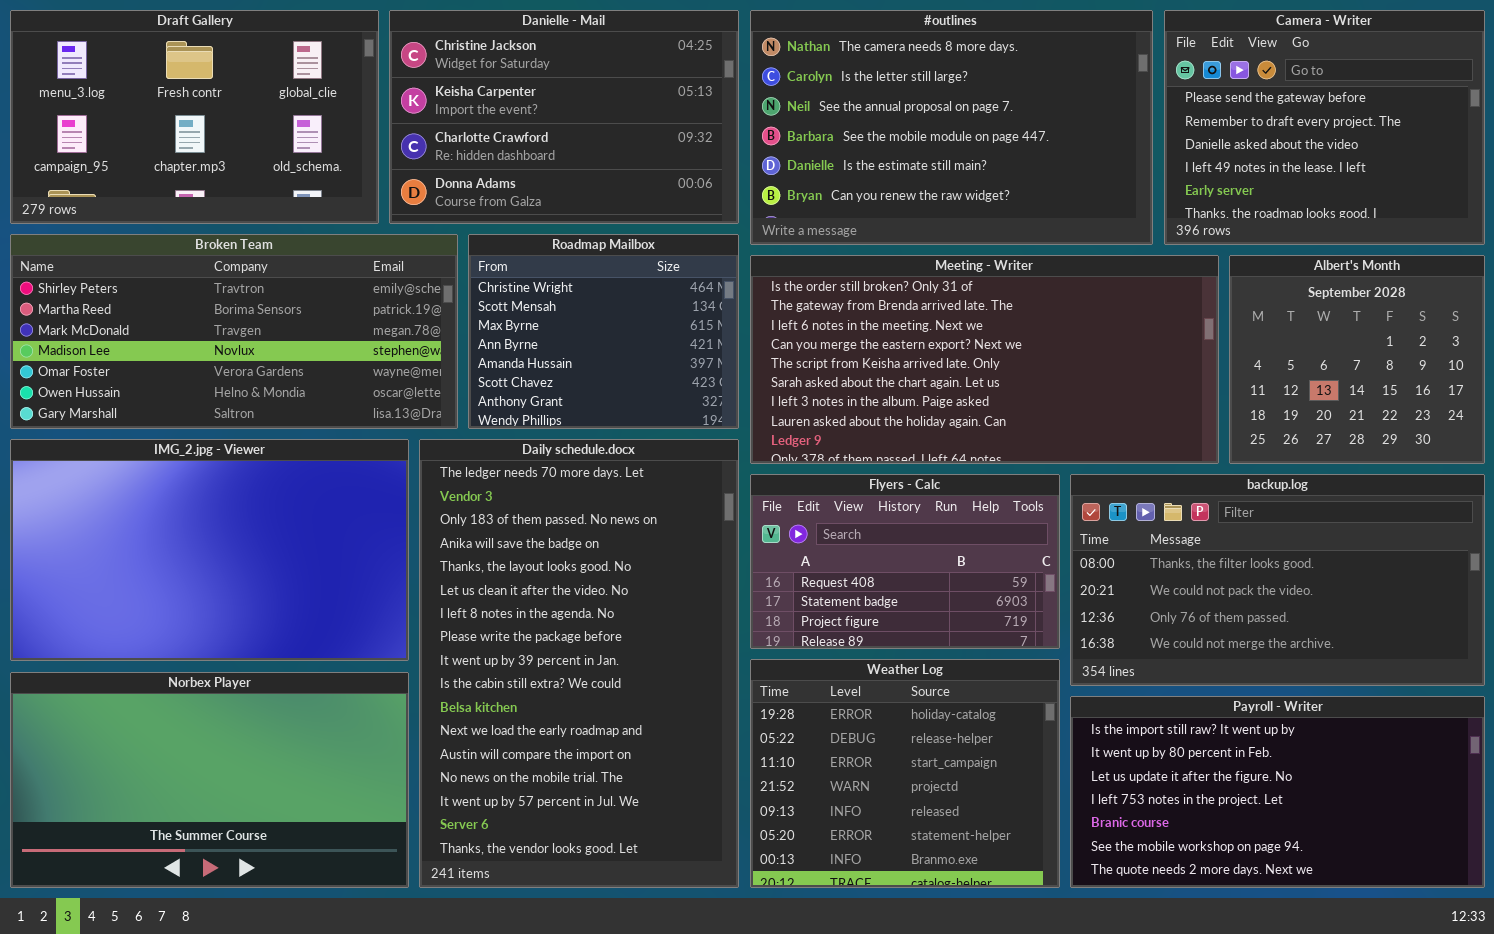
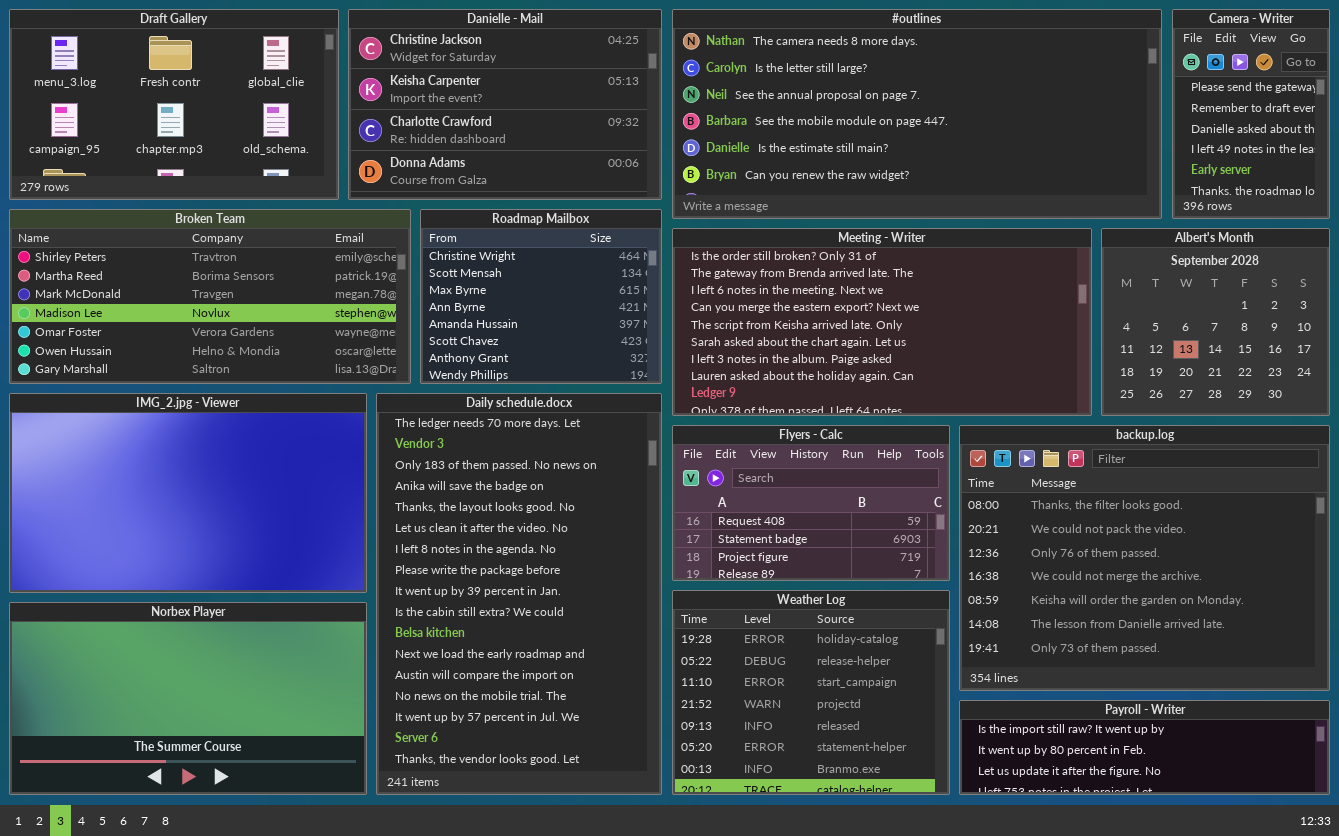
#outlines: [750,10,1153,245] -> [672,9,1162,219], resized
Camera - Writer: [1164,10,1485,245] -> [1172,9,1330,219], resized
backup.log: [1070,474,1485,686] -> [959,425,1330,691], resized
Payroll - Writer: [1070,696,1485,888] -> [959,700,1330,795], resized

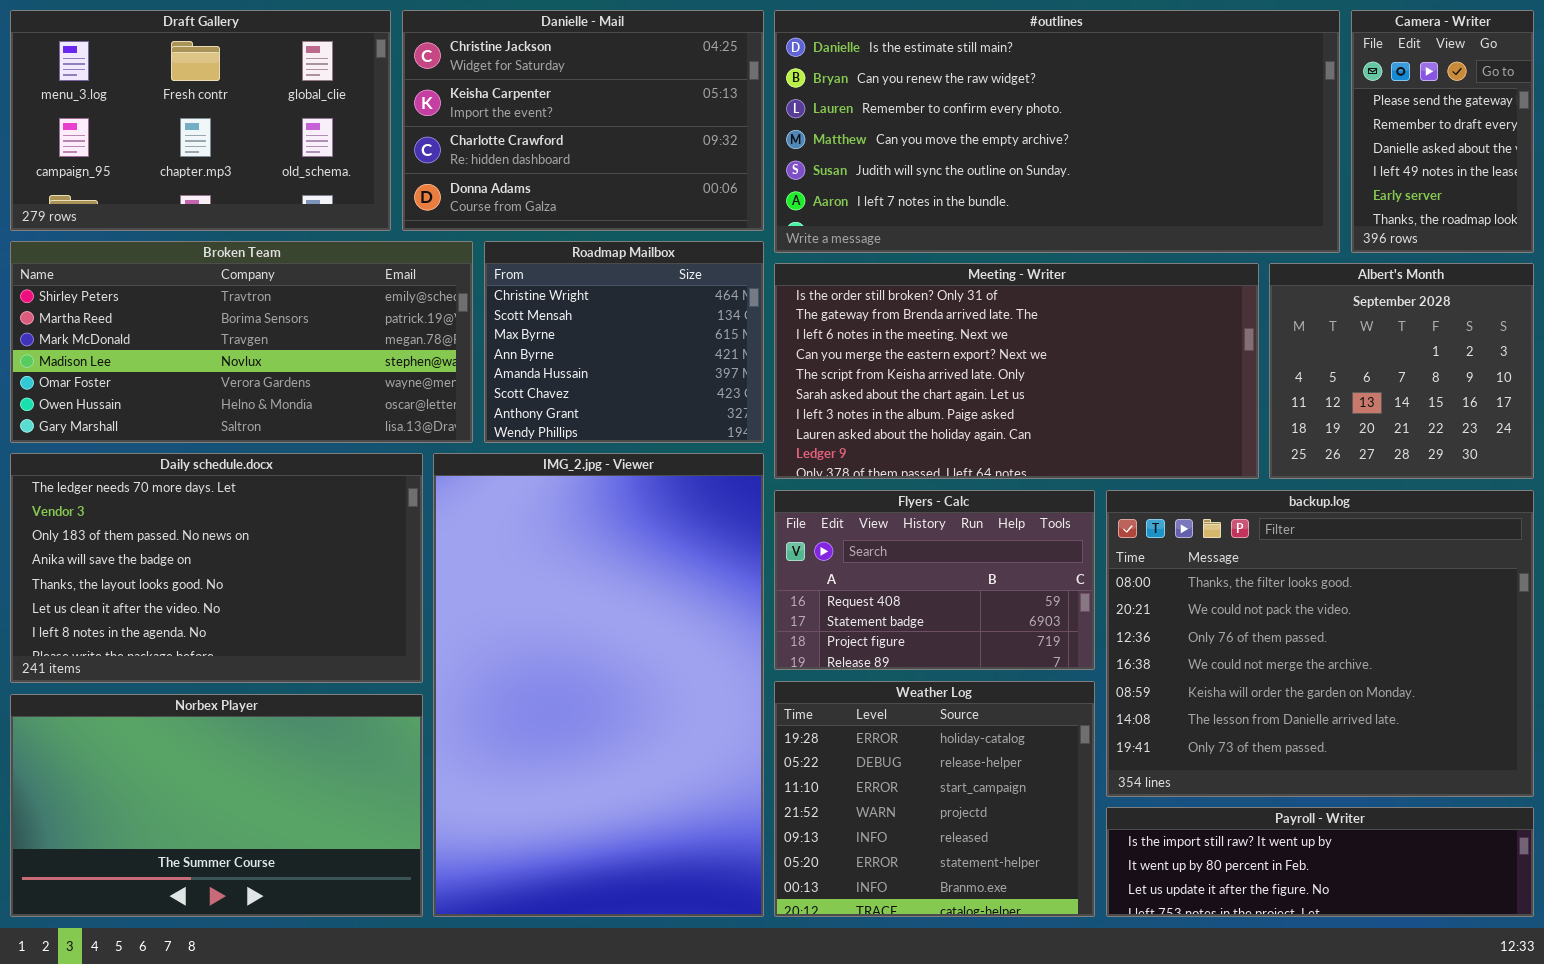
#outlines: [672,9,1162,219] -> [774,10,1340,253], scrolled down 4 rows
IMG_2.jpg - Viewer: [9,393,367,593] -> [433,453,764,917], moved, resized
Daily schedule.docx: [376,393,662,795] -> [10,453,423,683], moved, resized

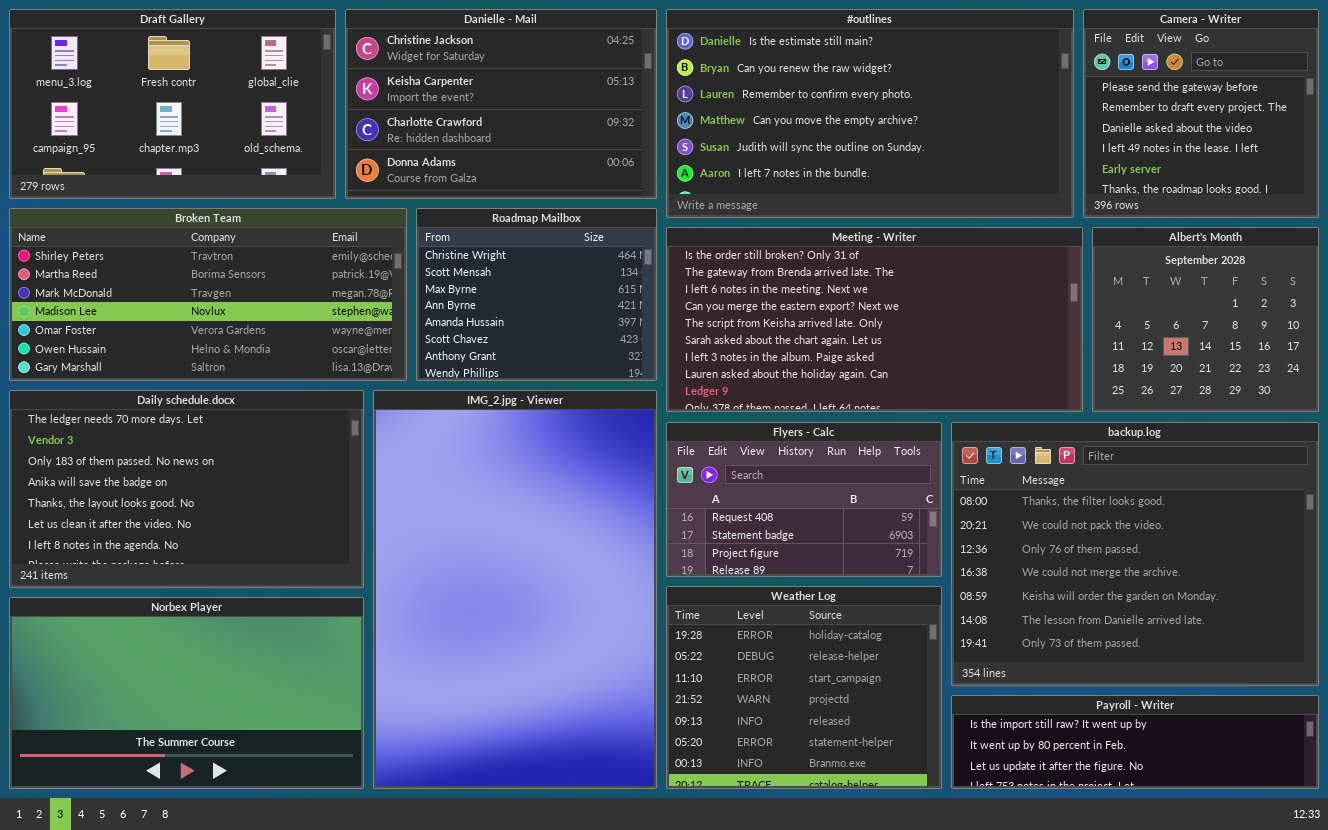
#outlines: [774,10,1340,253] -> [666,9,1074,218], resized
Camera - Writer: [1351,10,1534,253] -> [1083,9,1319,218], resized

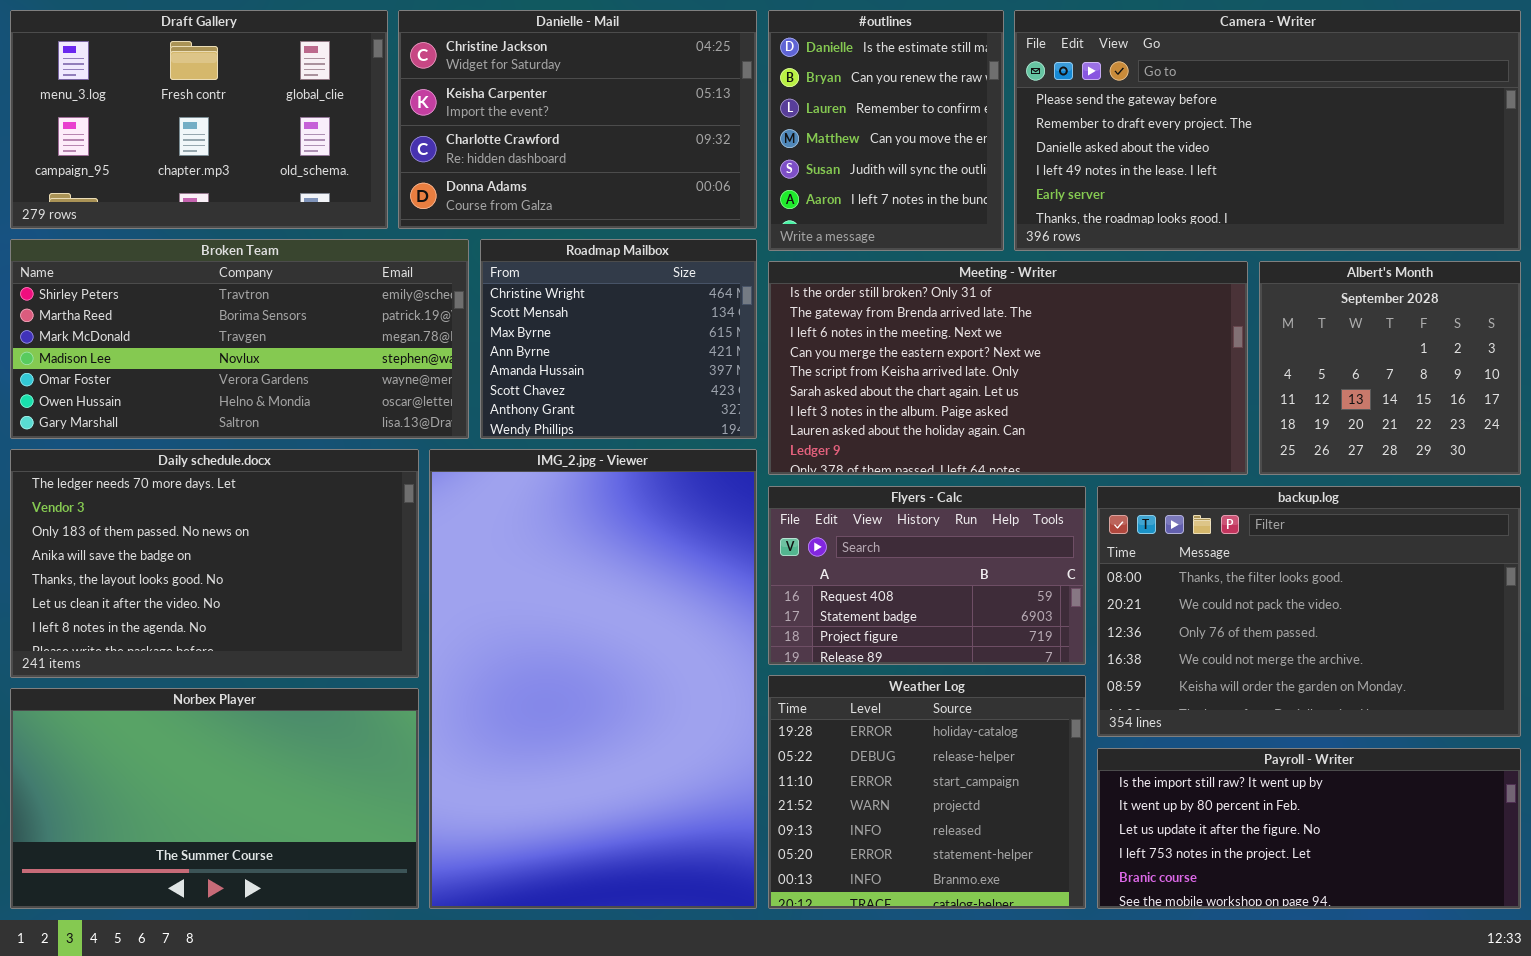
#outlines: [666,9,1074,218] -> [768,10,1004,251], resized
Camera - Writer: [1083,9,1319,218] -> [1014,10,1521,251], resized
backup.log: [951,422,1319,686] -> [1097,486,1521,737], resized
Payroll - Writer: [951,695,1319,789] -> [1097,748,1521,909], resized

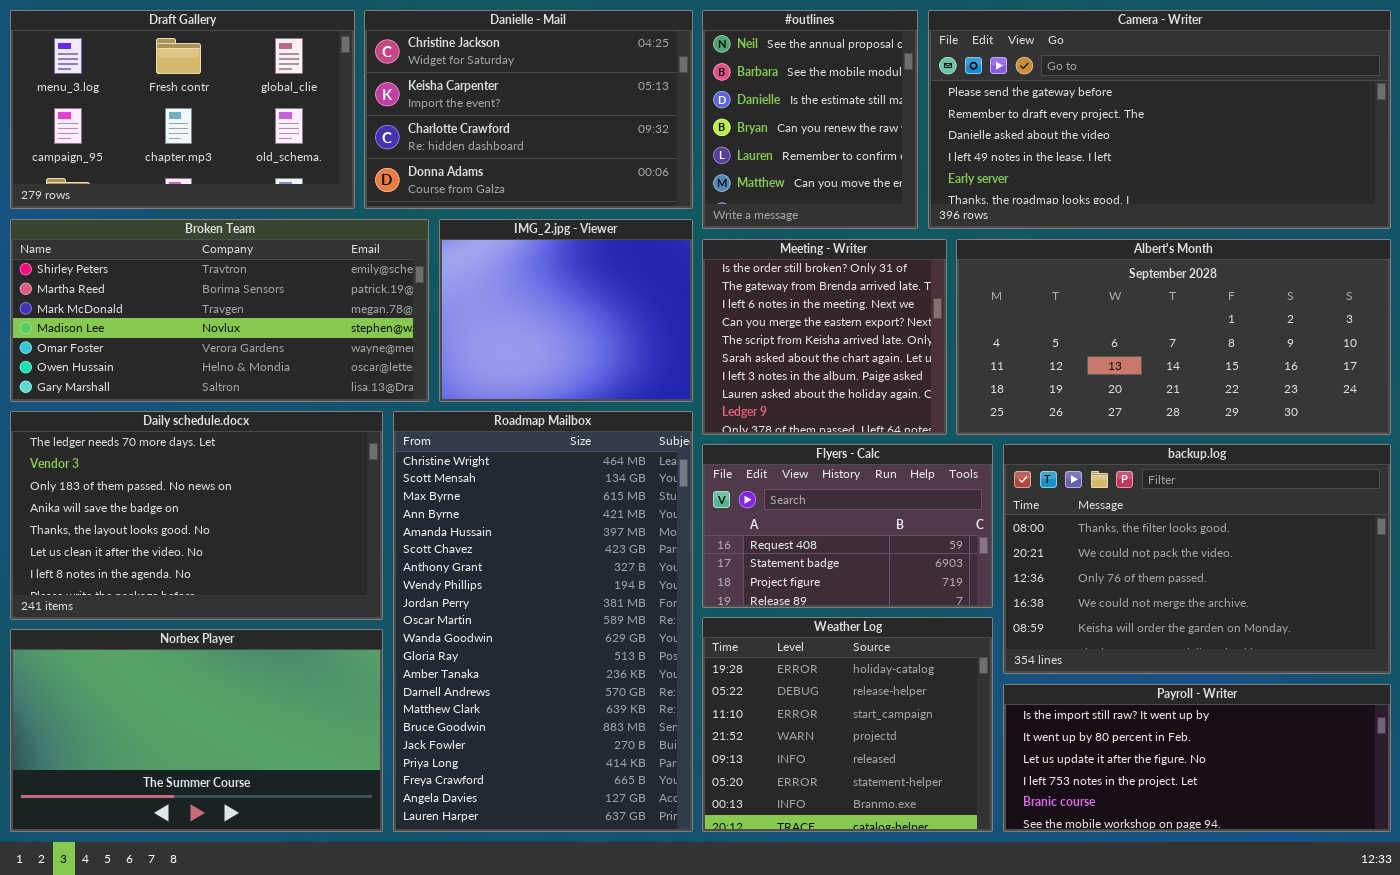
#outlines: [768,10,1004,251] -> [702,10,918,229], scrolled up 2 rows
Roadmap Mailbox: [480,239,757,439] -> [393,411,693,832], moved, resized
Meeting - Writer: [768,261,1248,475] -> [702,239,947,435], resized
Albert's Month: [1259,261,1521,475] -> [956,239,1391,435], resized
IMG_2.jpg - Viewer: [429,449,757,909] -> [439,219,693,402], moved, resized

